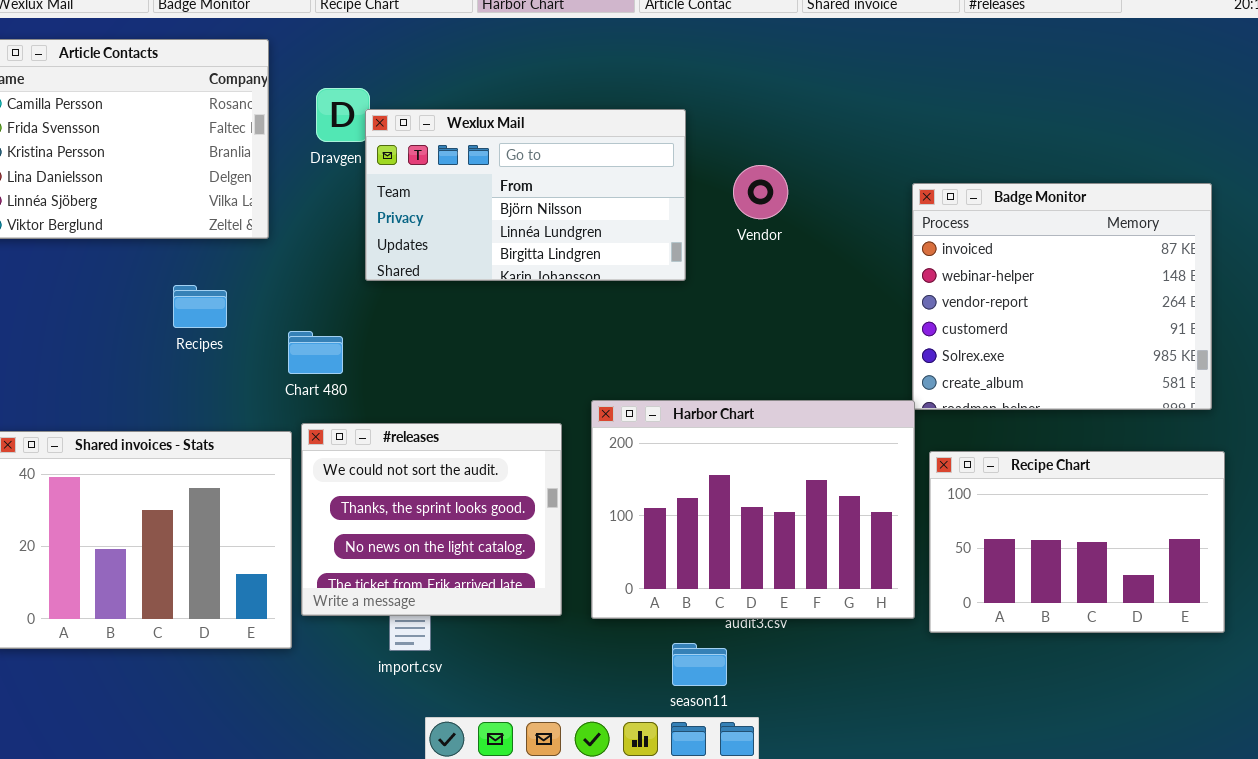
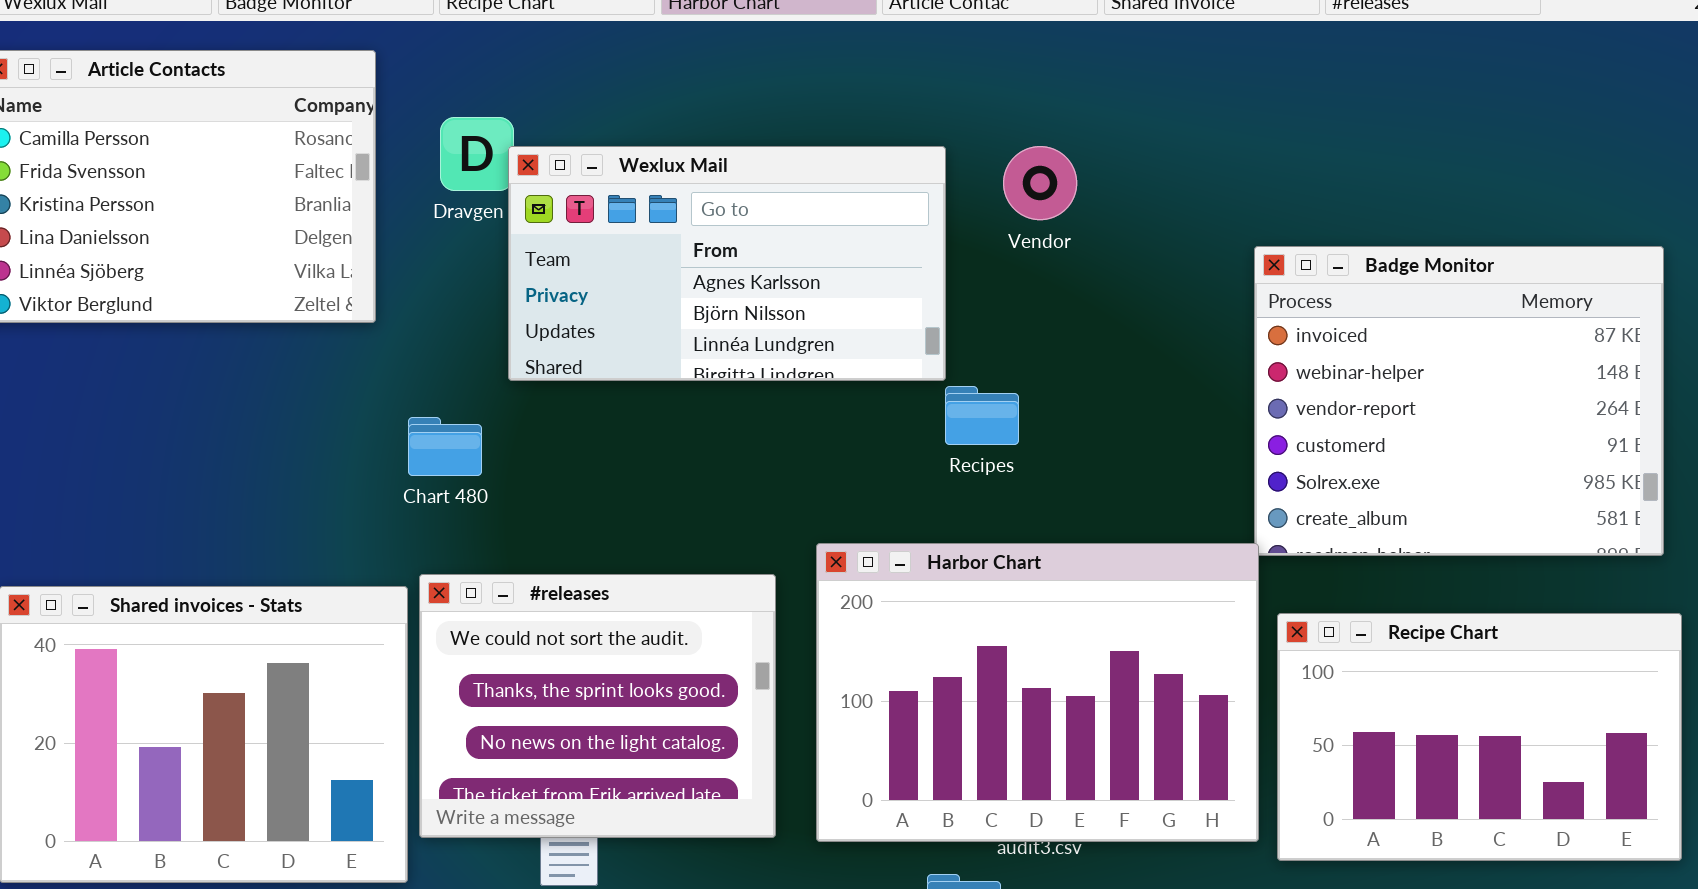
Wexlux Mail: [365,109,686,281] -> [508,146,946,381], scrolled up 1 row
Vendor: [733,165,788,219] -> [1003,146,1077,220], moved
Recipes: [173,285,227,328] -> [945,386,1019,445], moved
Chart 480: [288,331,343,374] -> [408,417,482,476], moved

